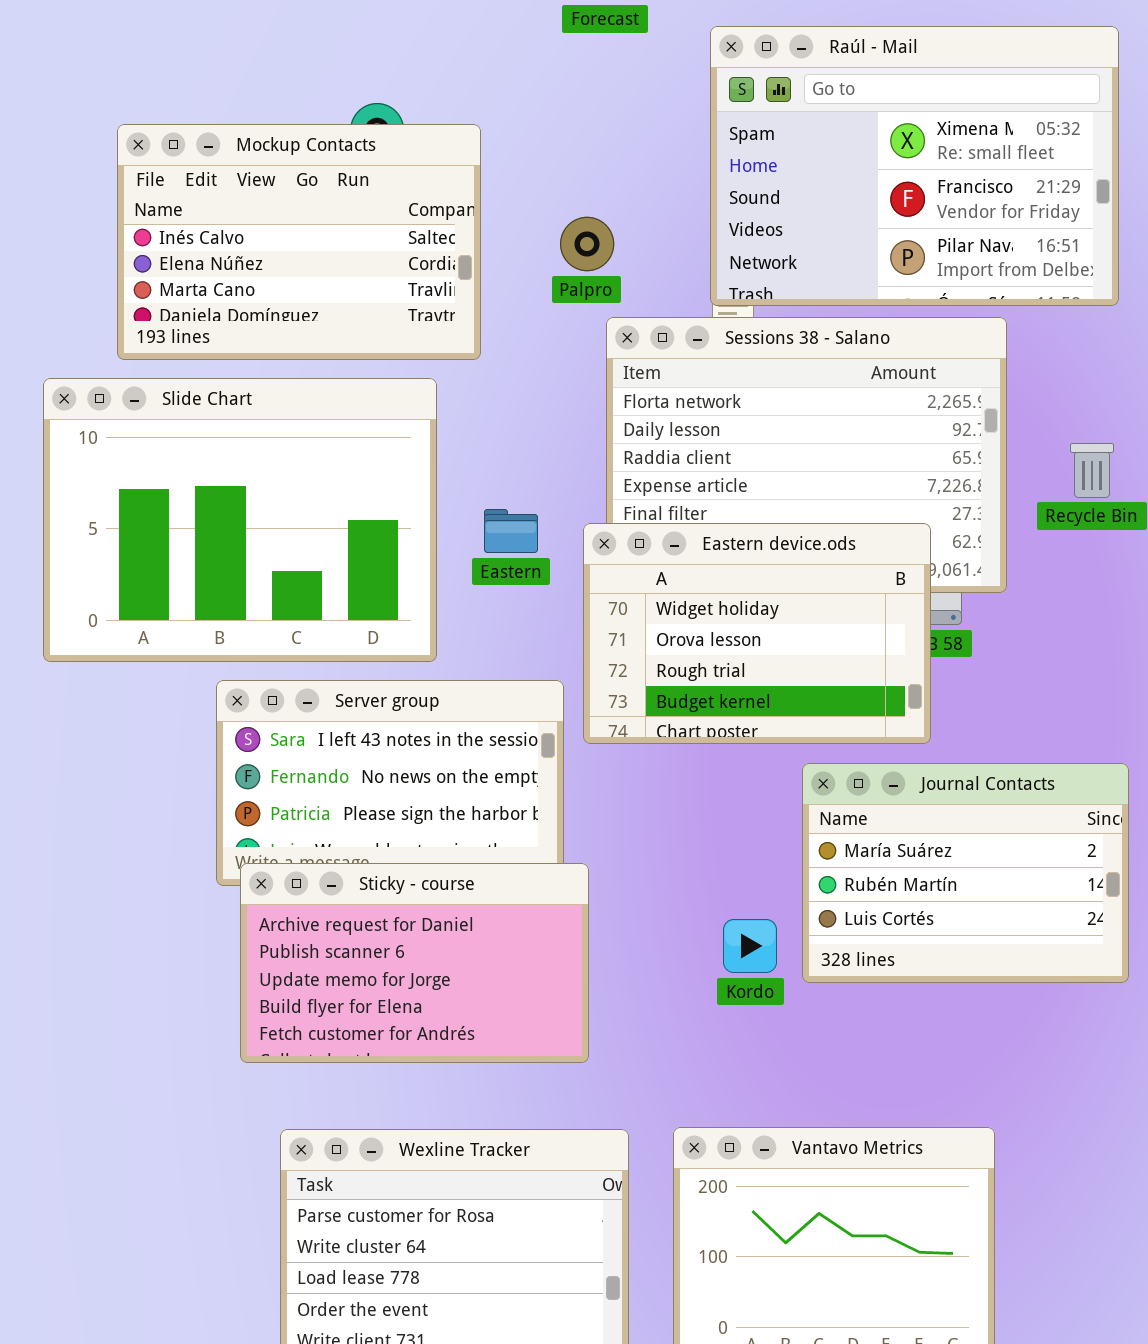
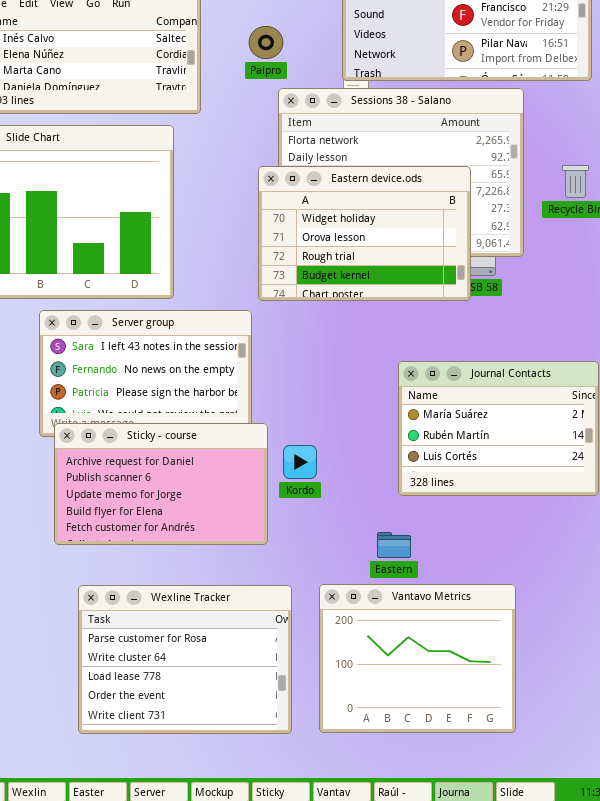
Eastern: [484,509,538,553] -> [377,532,411,558], moved
Eastern device.ods: [583,523,931,744] -> [258,166,471,301], moved
Kordo: [723,919,777,973] -> [283,445,317,479], moved

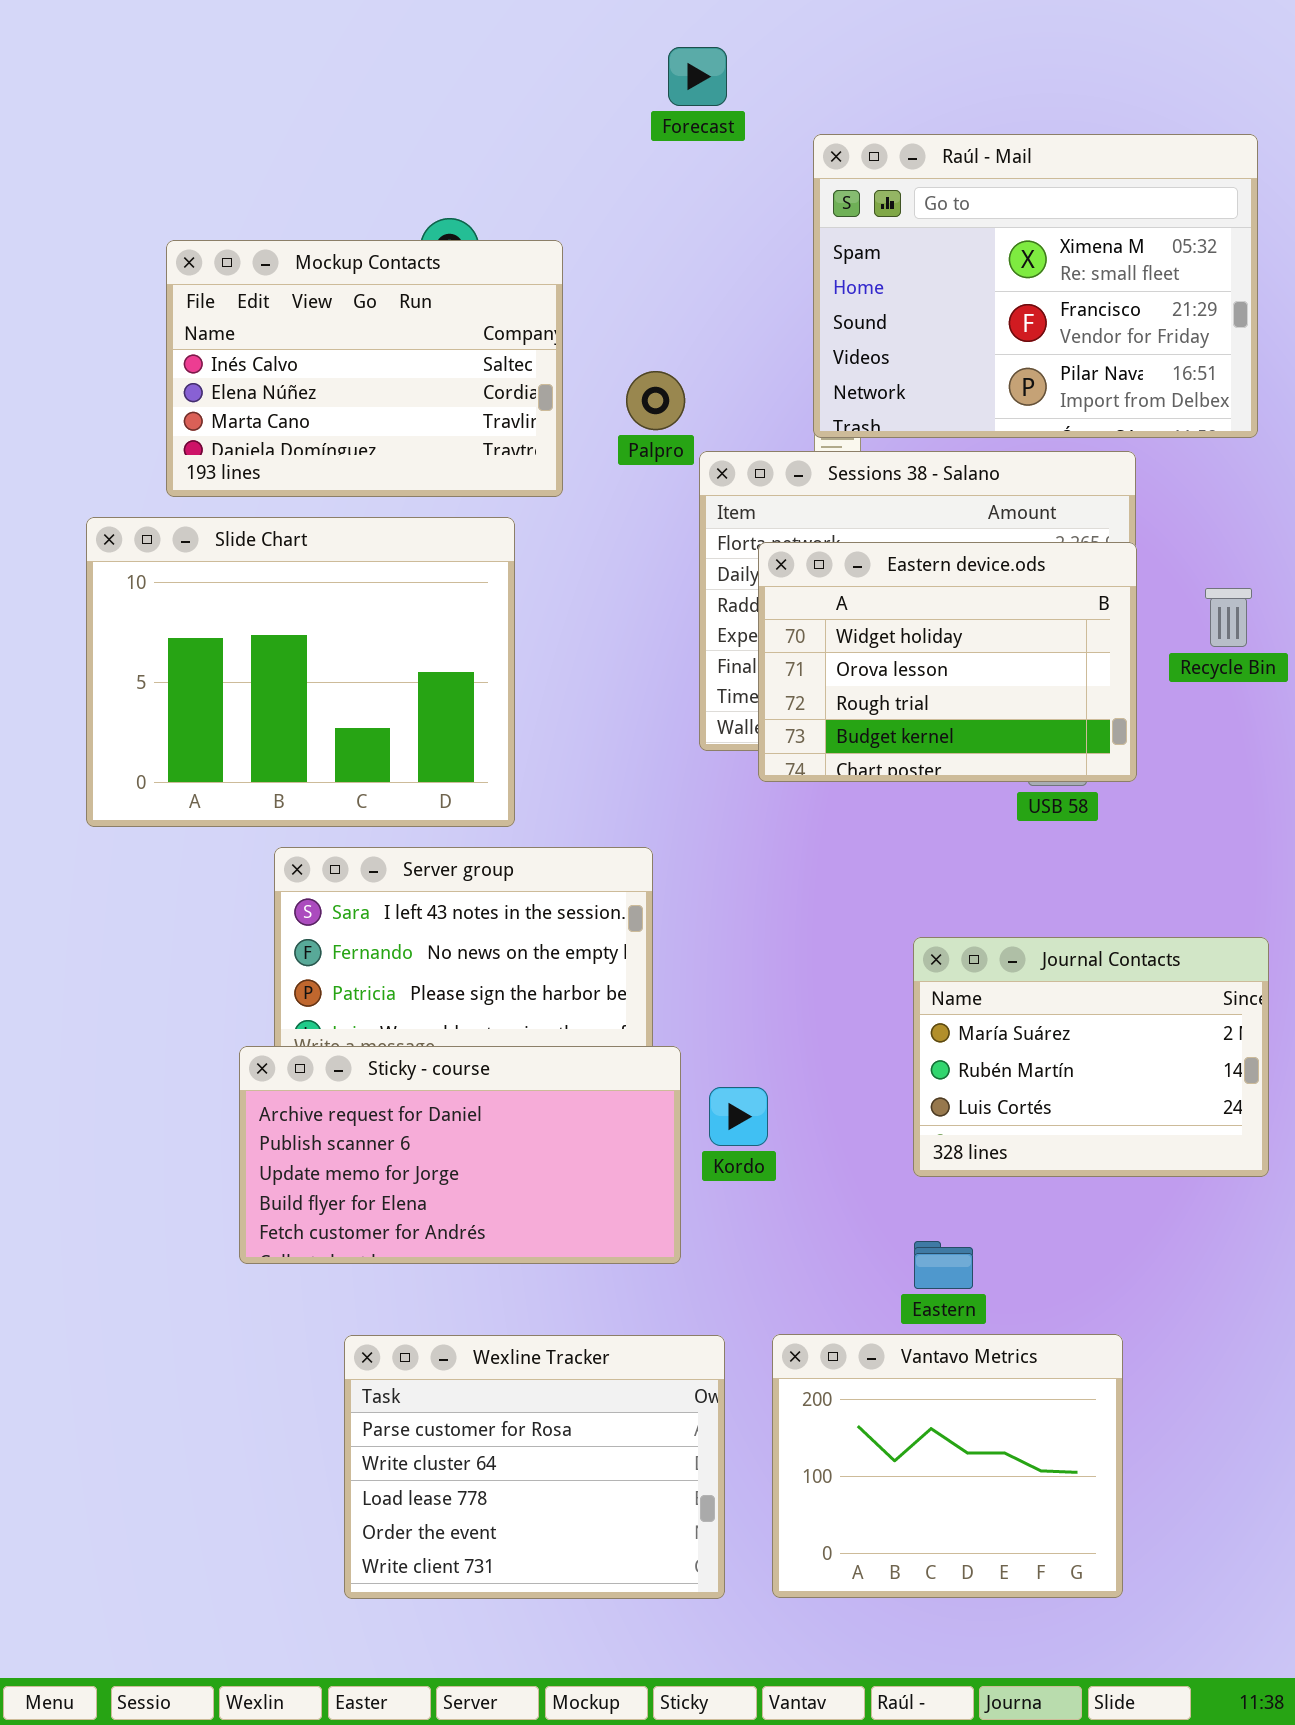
Palpro: [249,26,283,59] -> [626,371,685,430], moved
Eastern device.ods: [258,166,471,301] -> [758,542,1137,782], moved
Sticky - course: [54,423,268,545] -> [239,1046,681,1264], resized
Eastern: [377,532,411,558] -> [914,1241,973,1289], moved

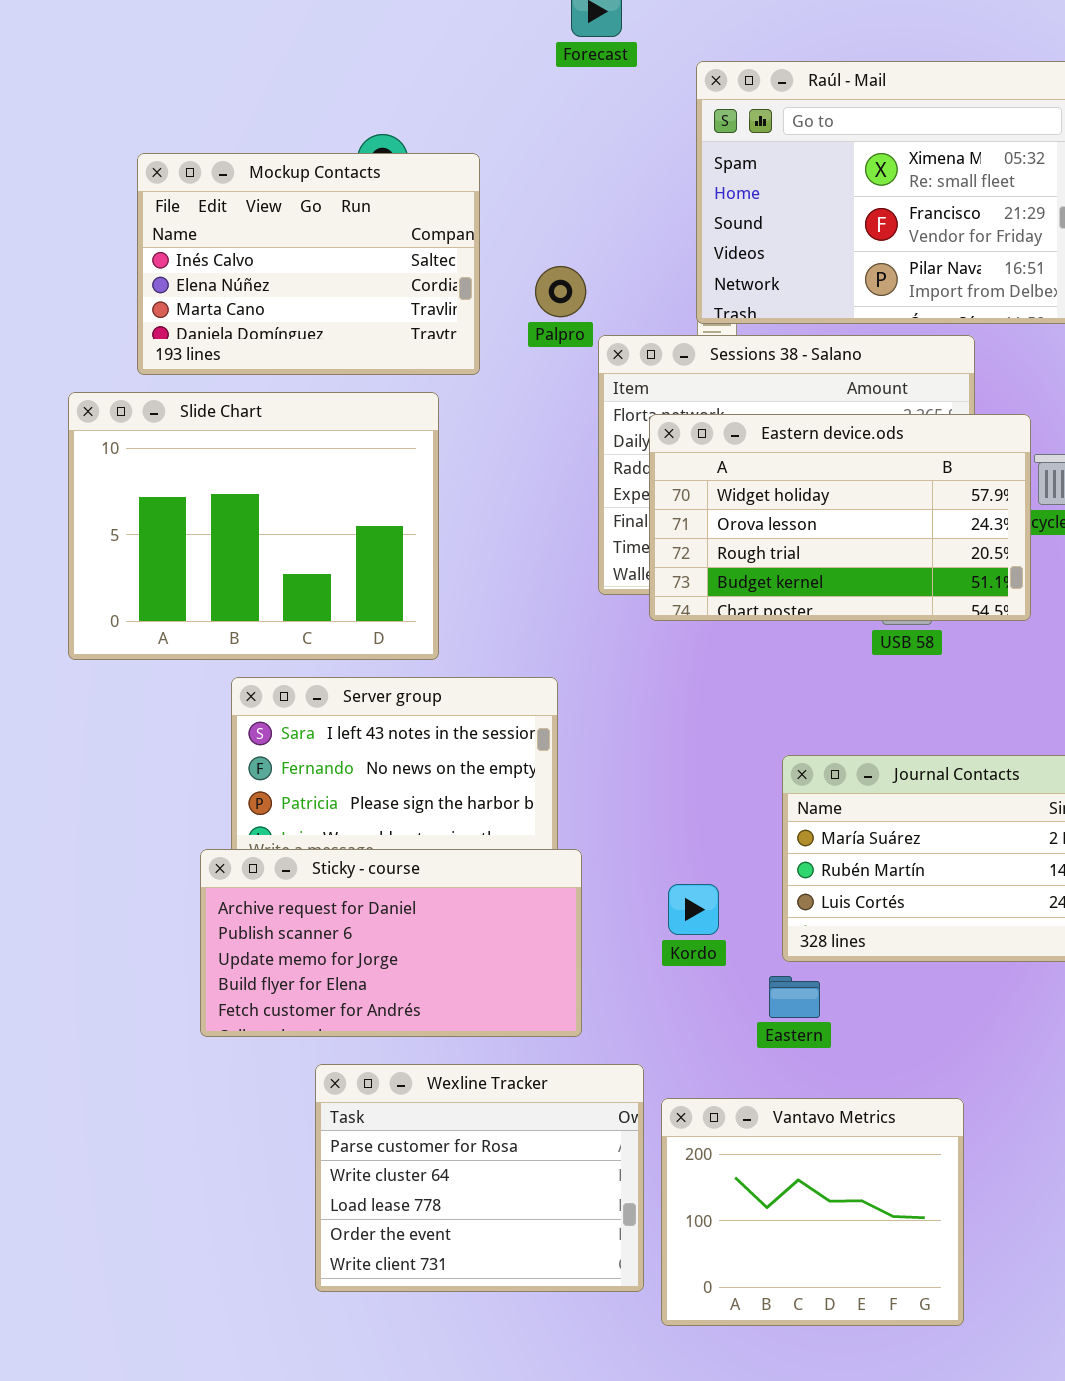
Eastern device.ods: [758,542,1137,782] -> [649,414,1031,621], resized
Kordo: [709,1087,768,1146] -> [668,884,719,935], moved
Eastern: [914,1241,973,1289] -> [769,976,820,1018], moved
Wexline Tracker: [344,1335,725,1599] -> [315,1064,644,1292], moved

